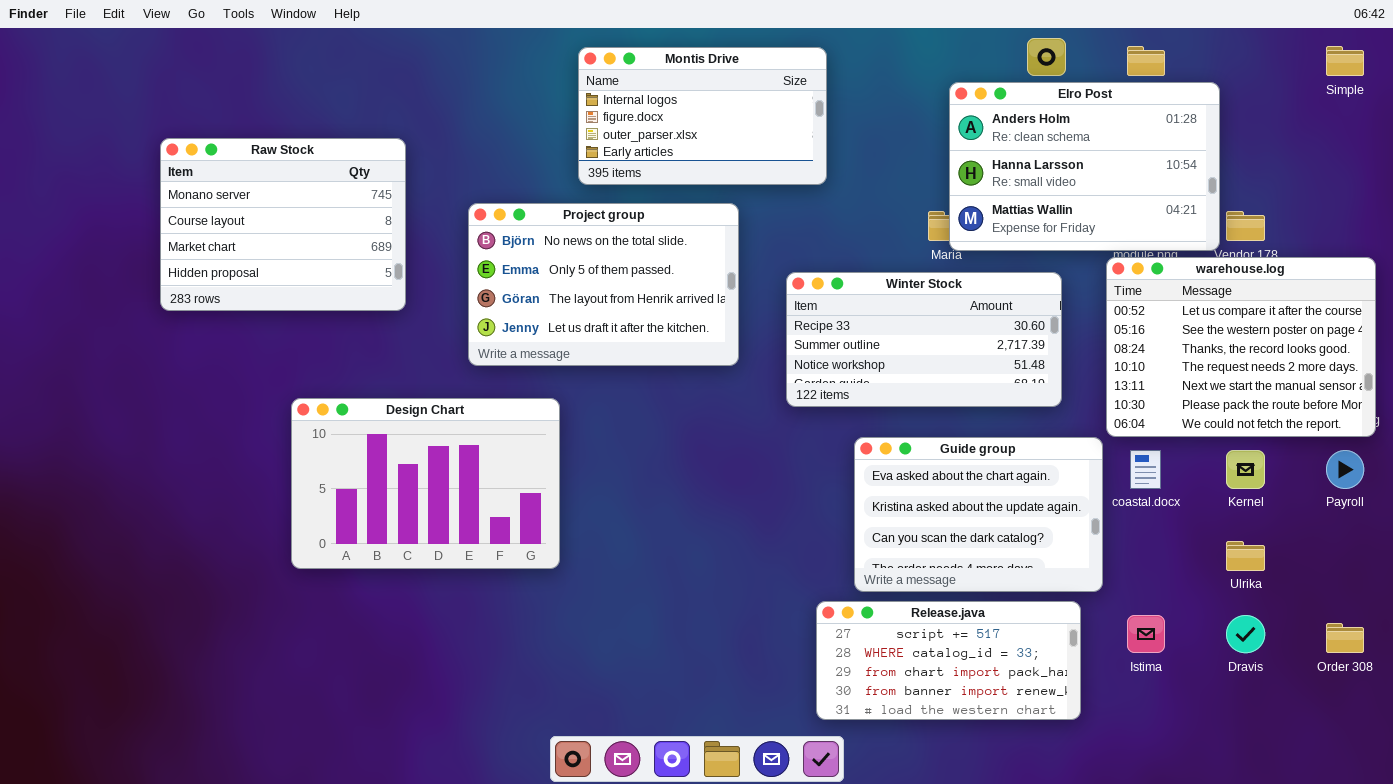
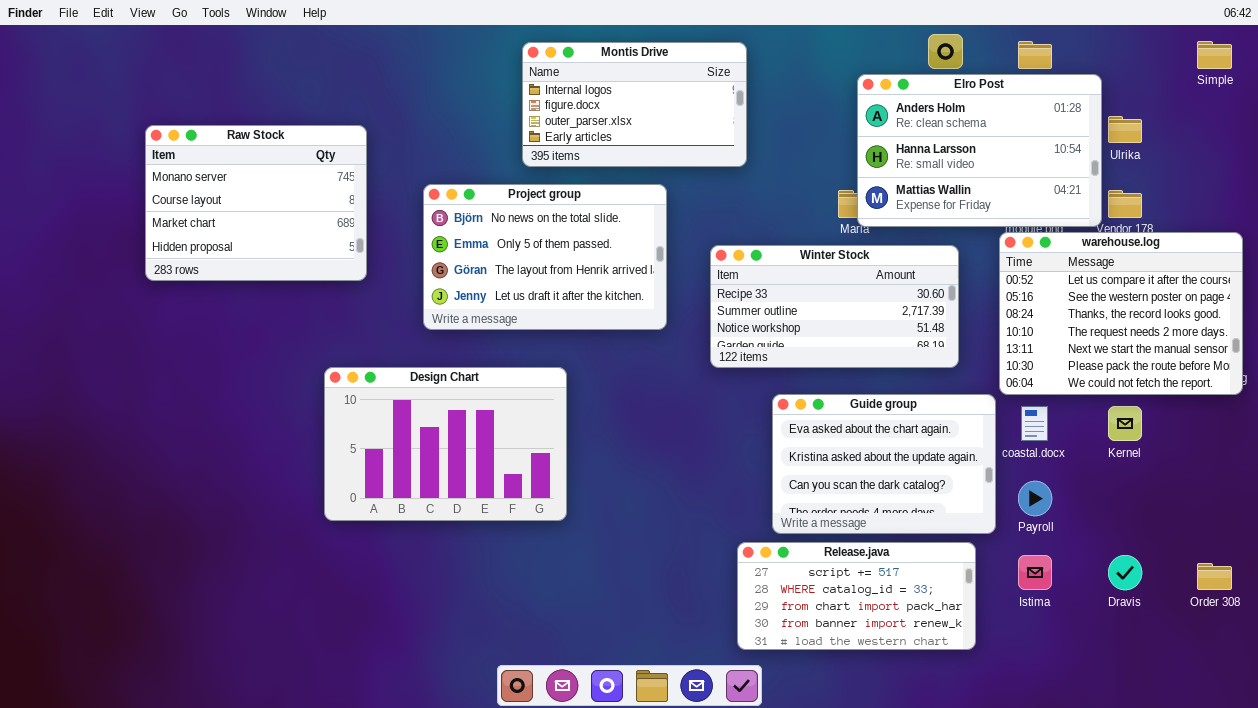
Design Chart: [291,398,560,569] -> [324,367,567,521], moved
Payroll: [1326,450,1364,489] -> [1018,481,1052,516], moved
Ulrika: [1226,541,1265,571] -> [1108,116,1142,143], moved

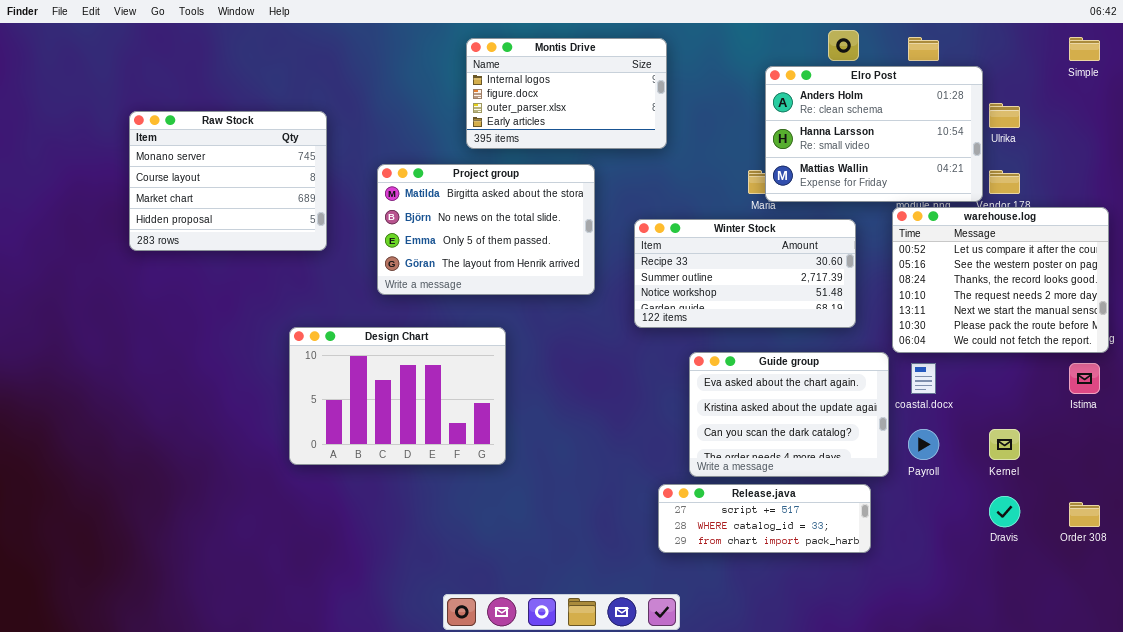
Project group: [423,184,667,330] -> [377,164,595,295], scrolled up 1 row
Kernel: [1108,406,1142,441] -> [989,429,1020,460], moved
Release.java: [737,542,976,650] -> [658,484,871,553], resized
Istima: [1018,555,1052,590] -> [1069,363,1100,394], moved

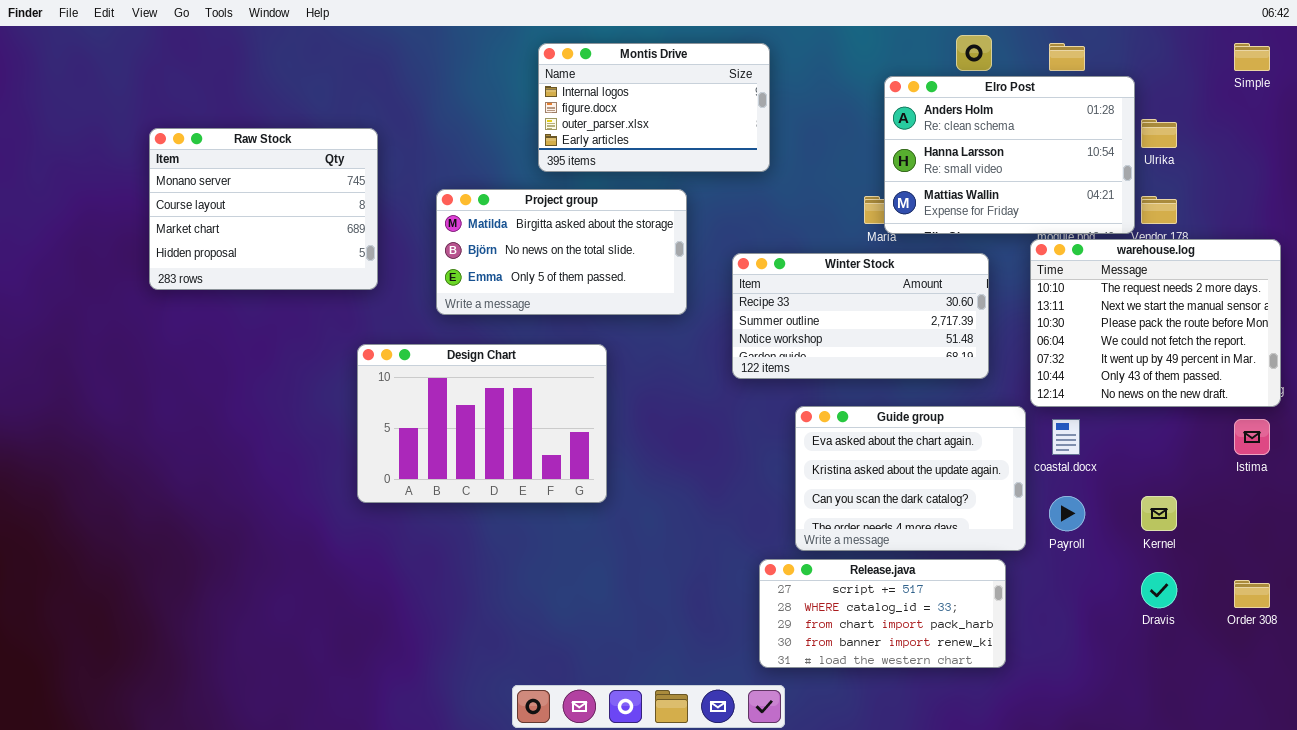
Project group: [377,164,595,295] -> [436,189,687,315], resized
warehouse.log: [892,207,1109,353] -> [1030,239,1281,407], scrolled down 3 rows
Design Chart: [289,327,506,465] -> [357,344,607,503], moved
Release.java: [658,484,871,553] -> [759,559,1006,668], resized

